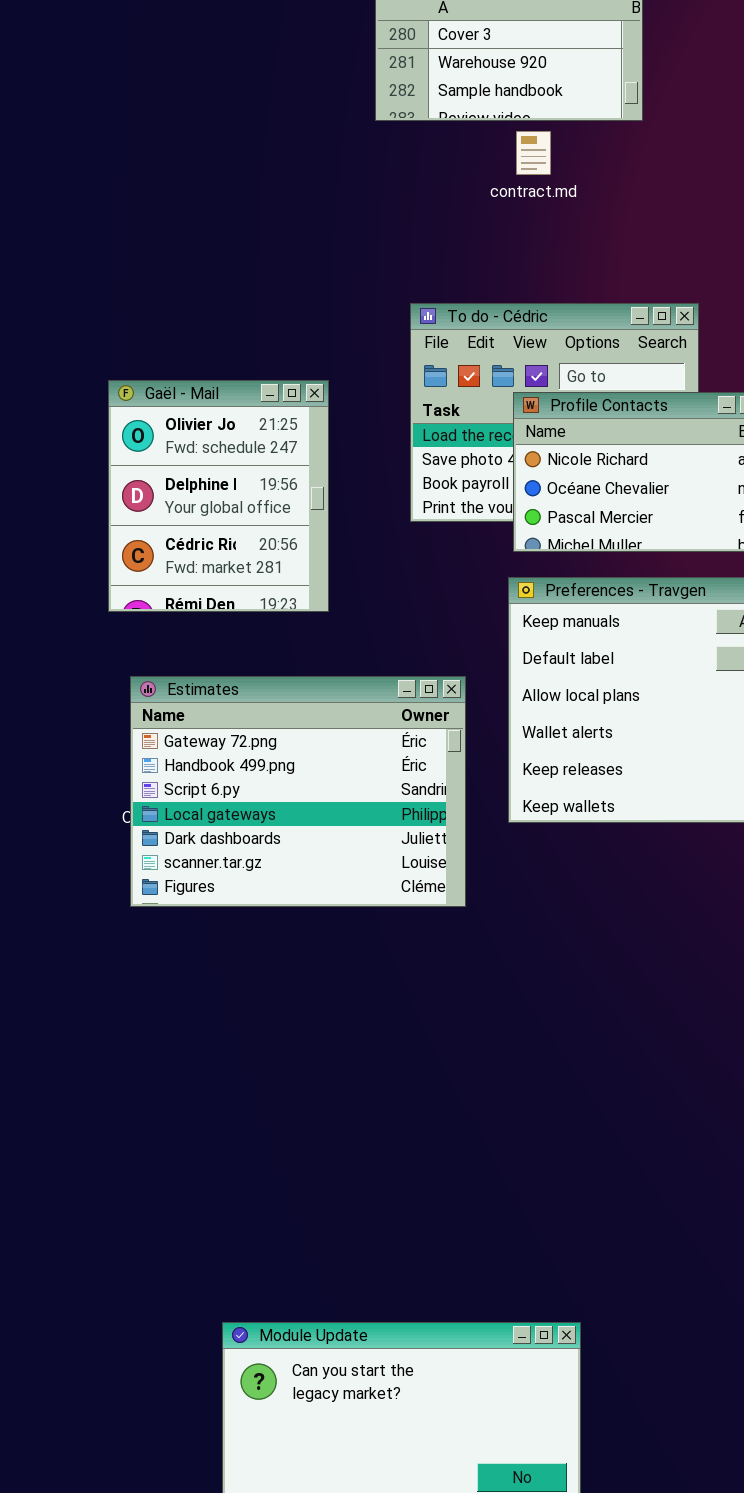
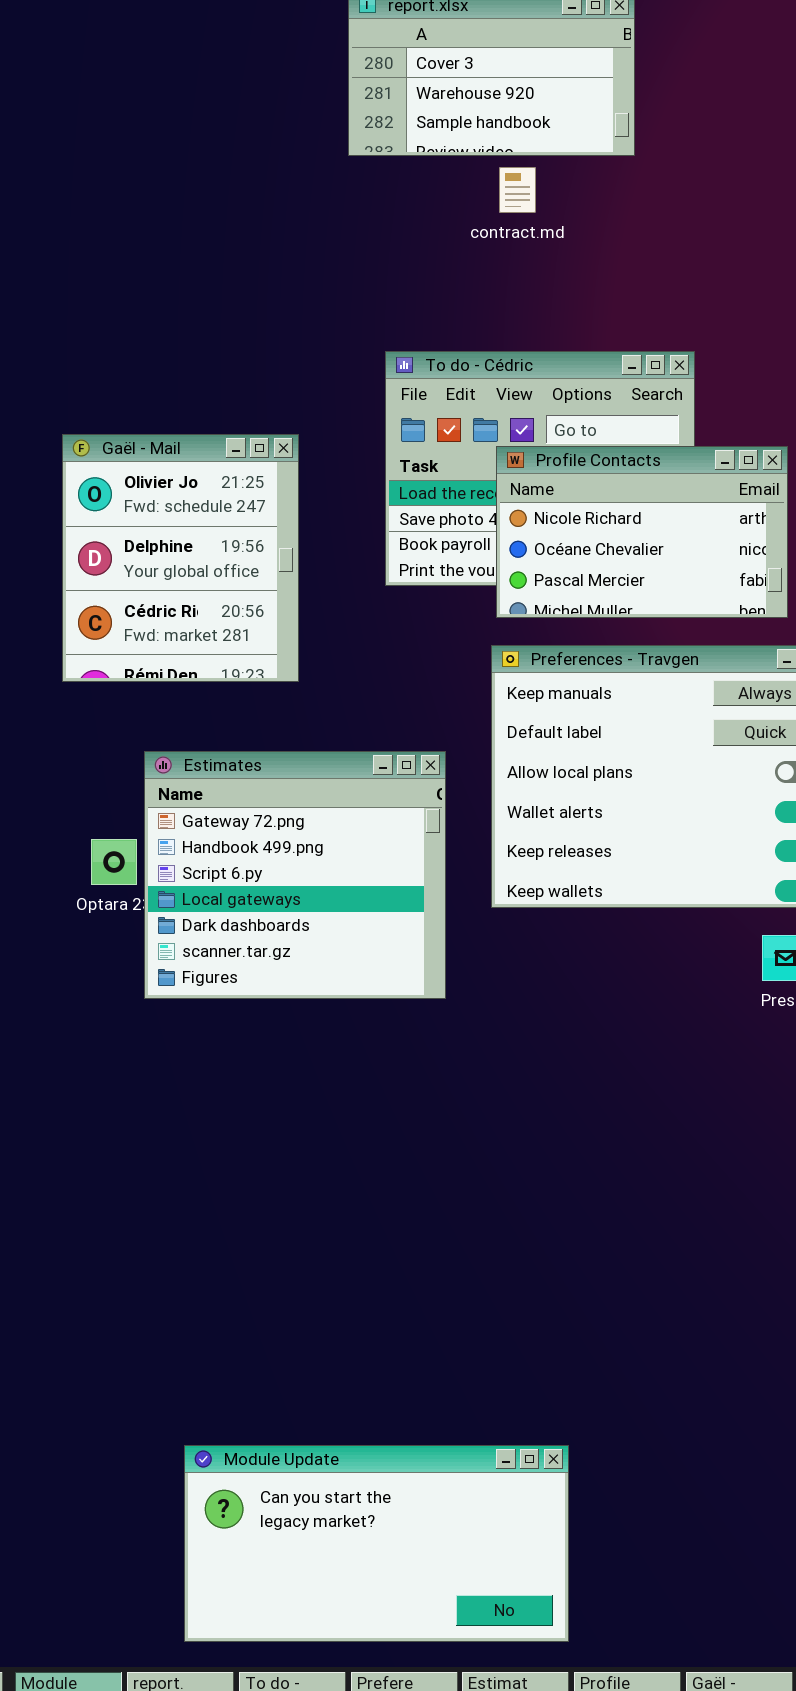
Estimates: [130,676,466,907] -> [144,751,446,999], resized

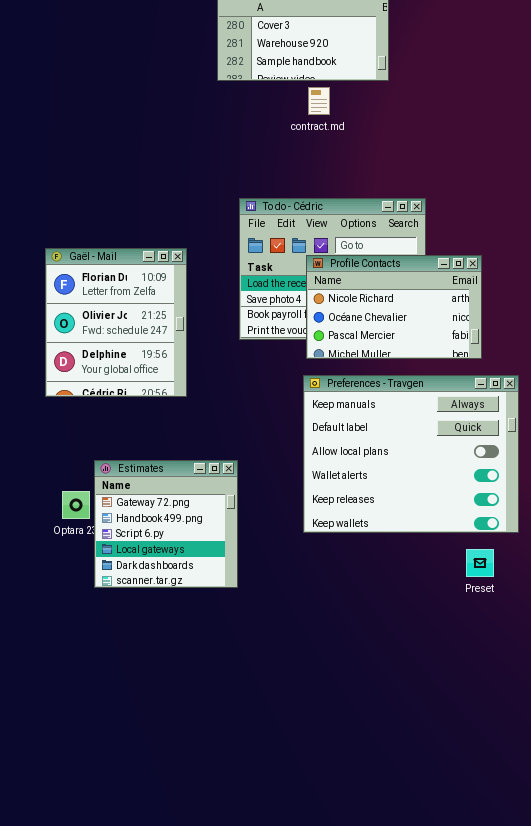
Gaël - Mail: [62,434,299,682] -> [45,248,187,397], scrolled up 1 row
Estimates: [144,751,446,999] -> [94,460,238,588], resized

